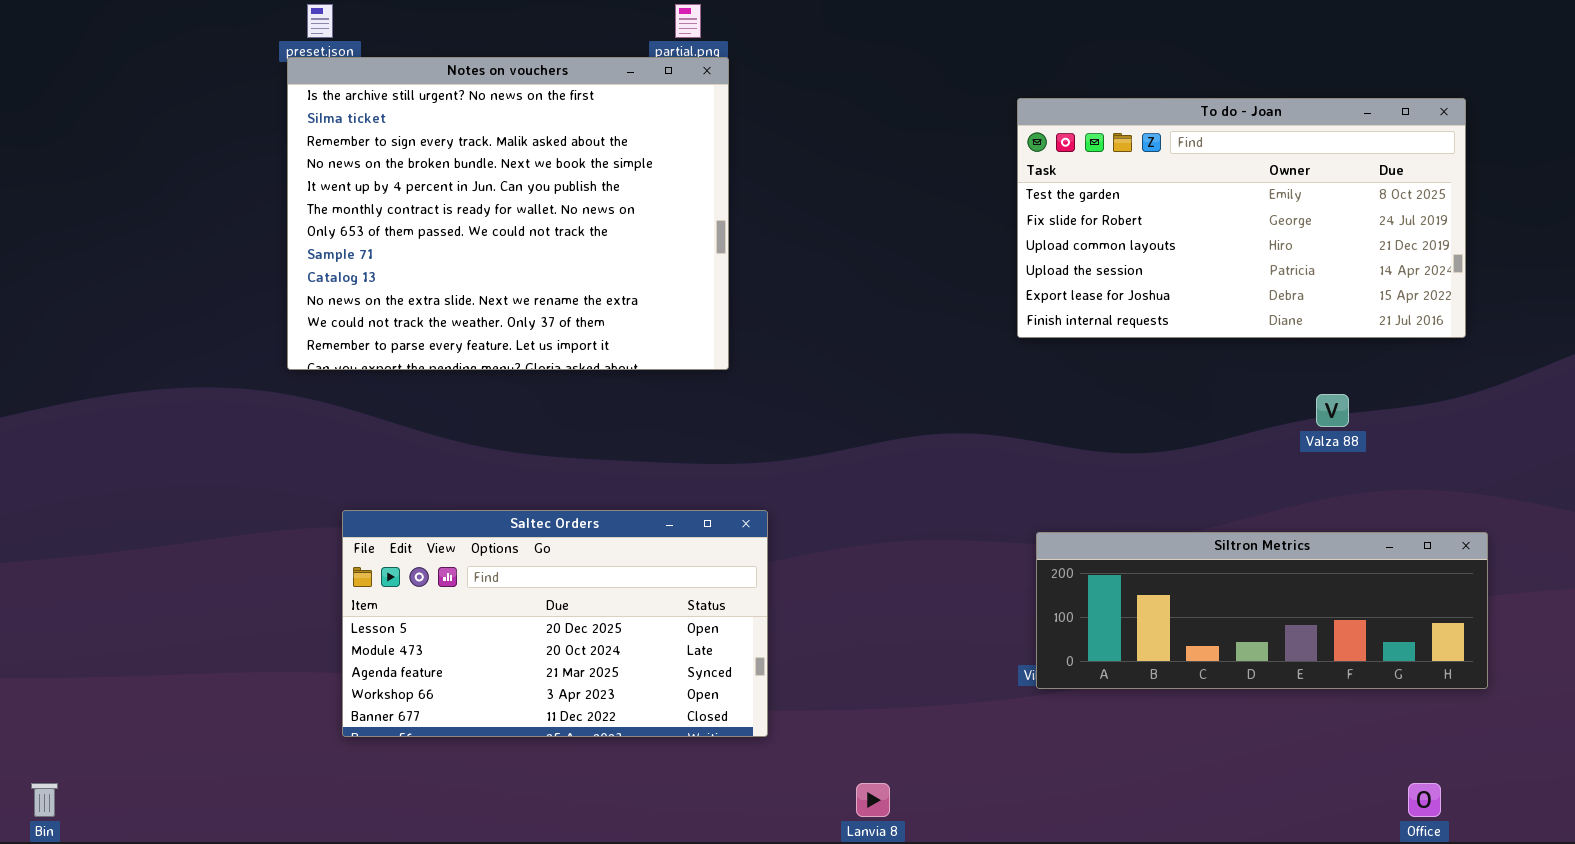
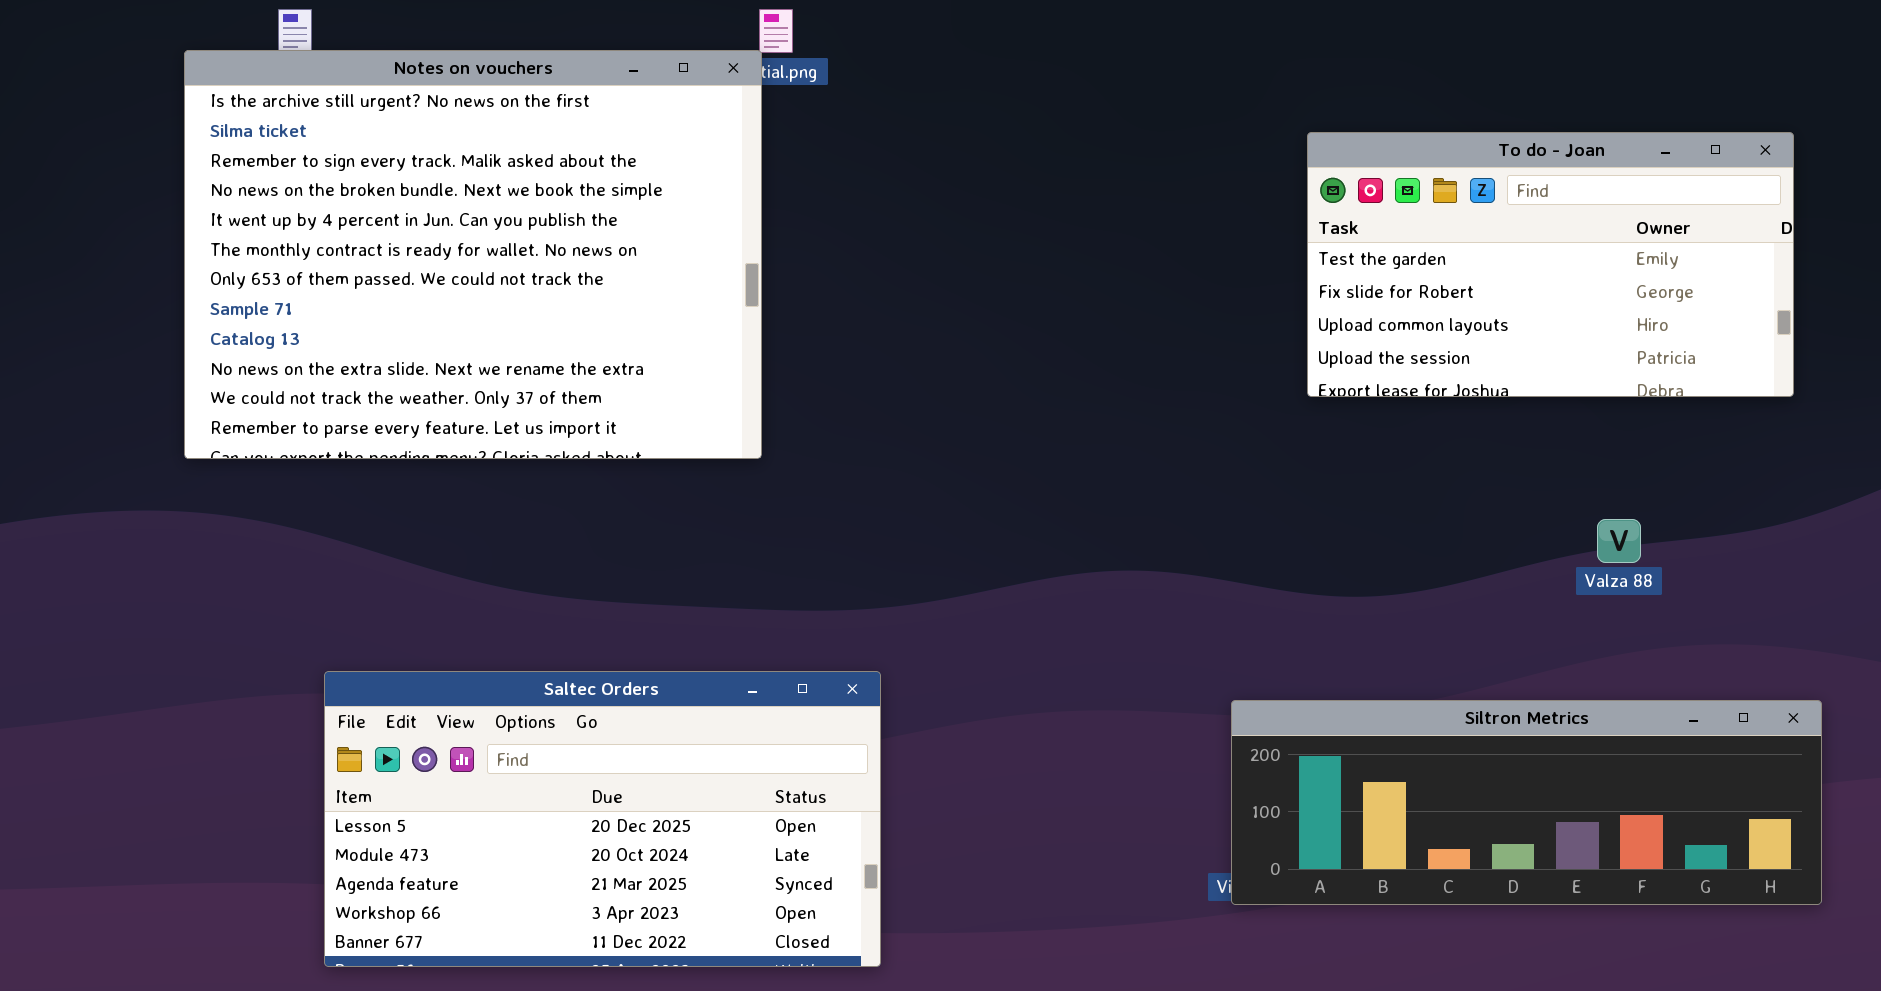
Notes on vouchers: [287,57,729,370] -> [184,50,762,459], moved
To do - Joan: [1017,98,1466,338] -> [1307,132,1794,397], resized

